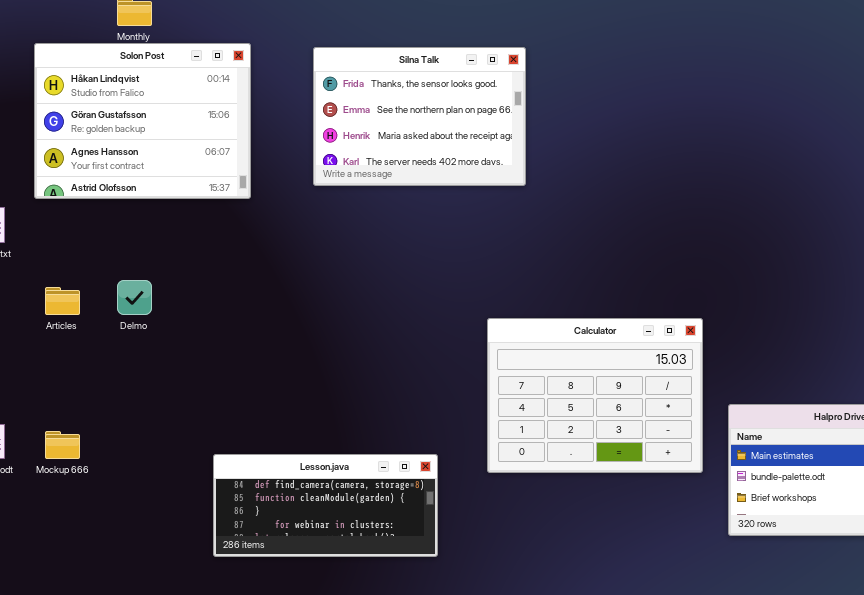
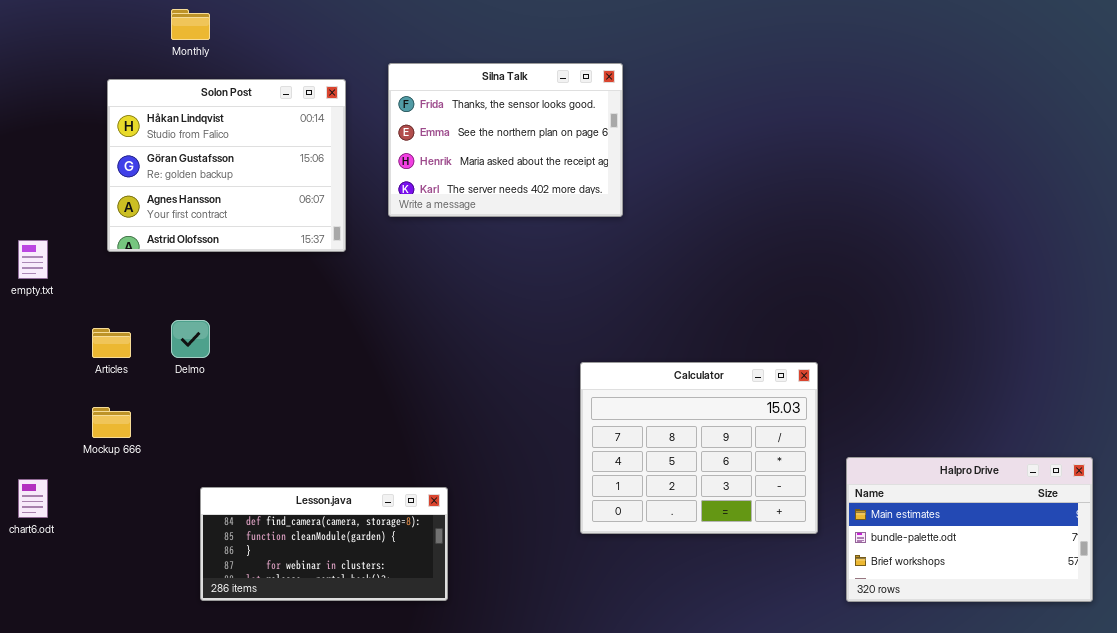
Solon Post: [34,43,251,199] -> [107,79,346,252], moved
Mockup 666: [45,431,80,459] -> [92,407,131,438], moved
Lesson.java: [213,454,438,557] -> [200,487,448,601], moved

